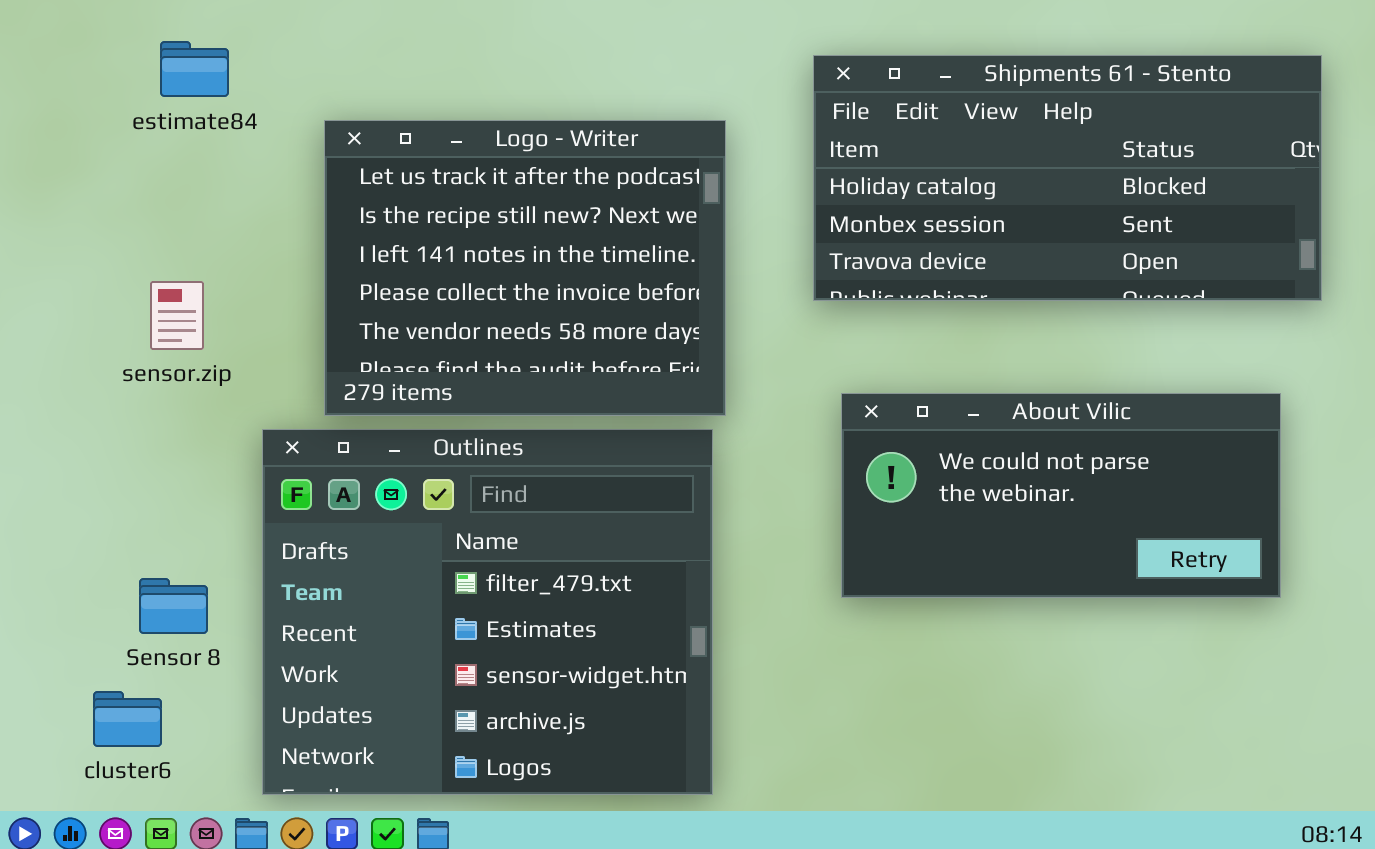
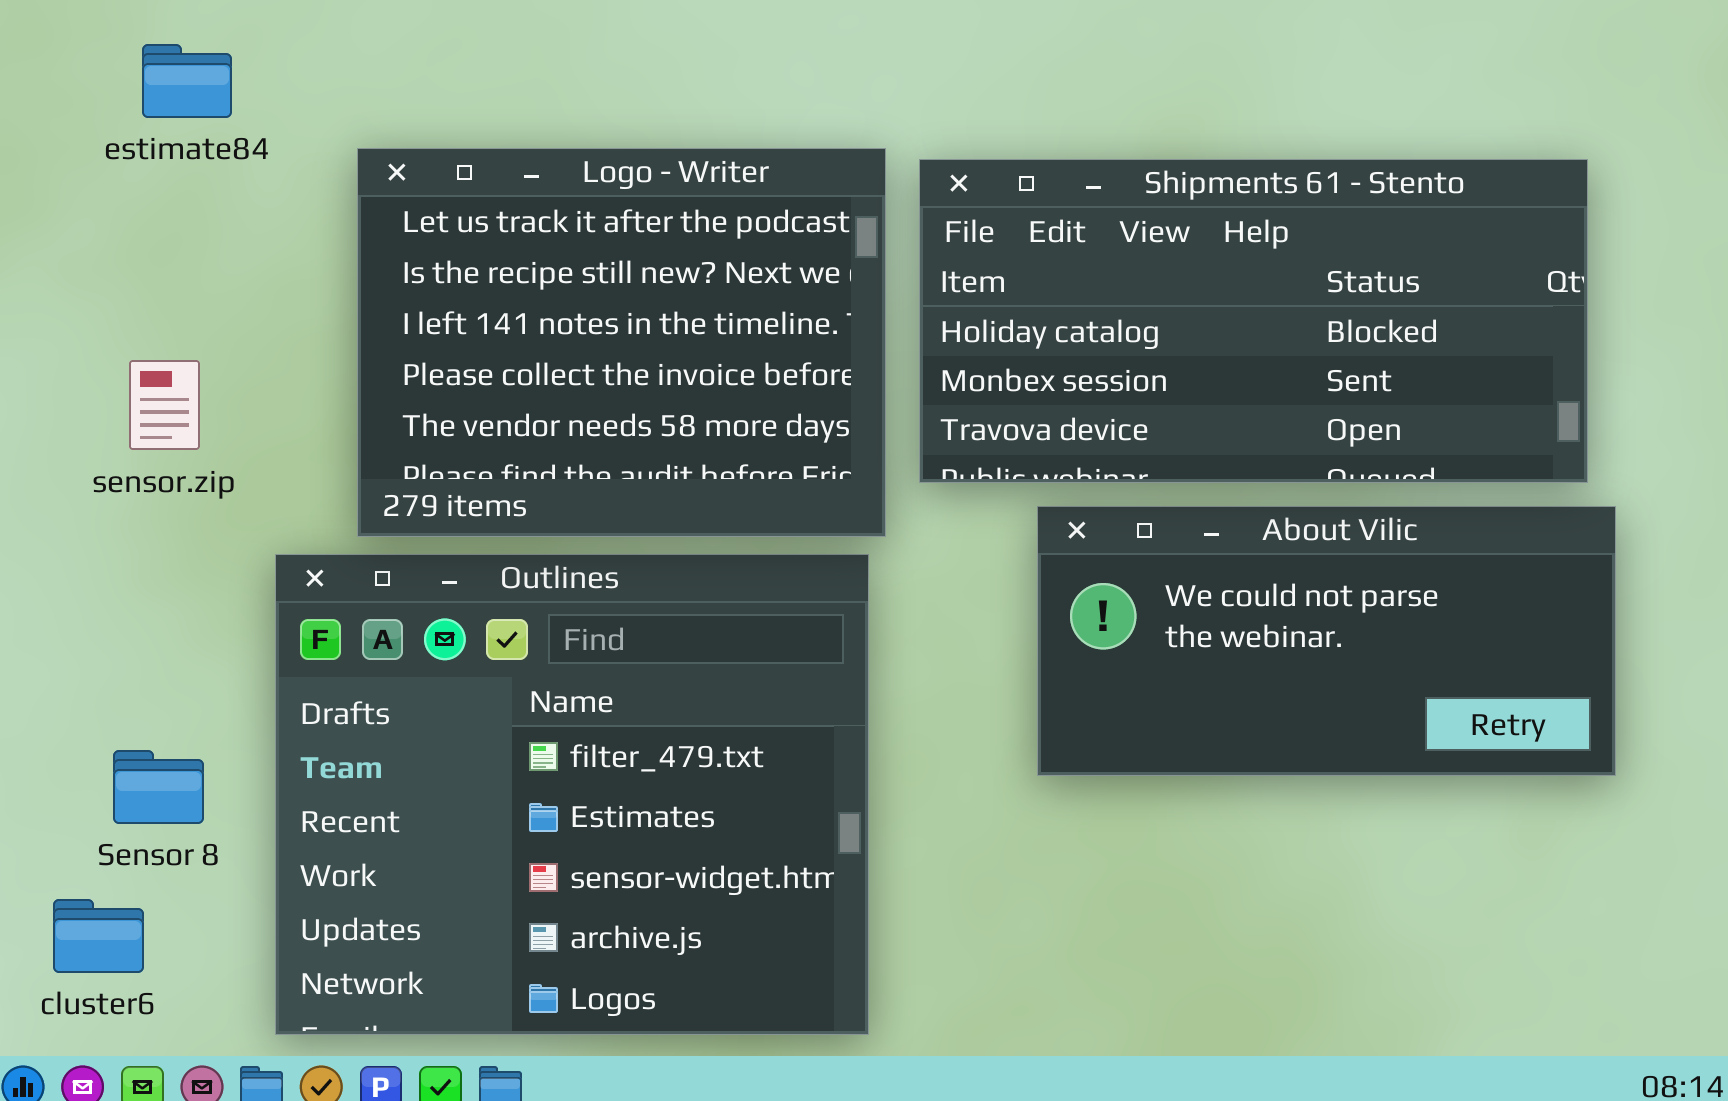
Shipments 61 - Stento: [813,55,1322,301] -> [919,159,1588,483], moved

